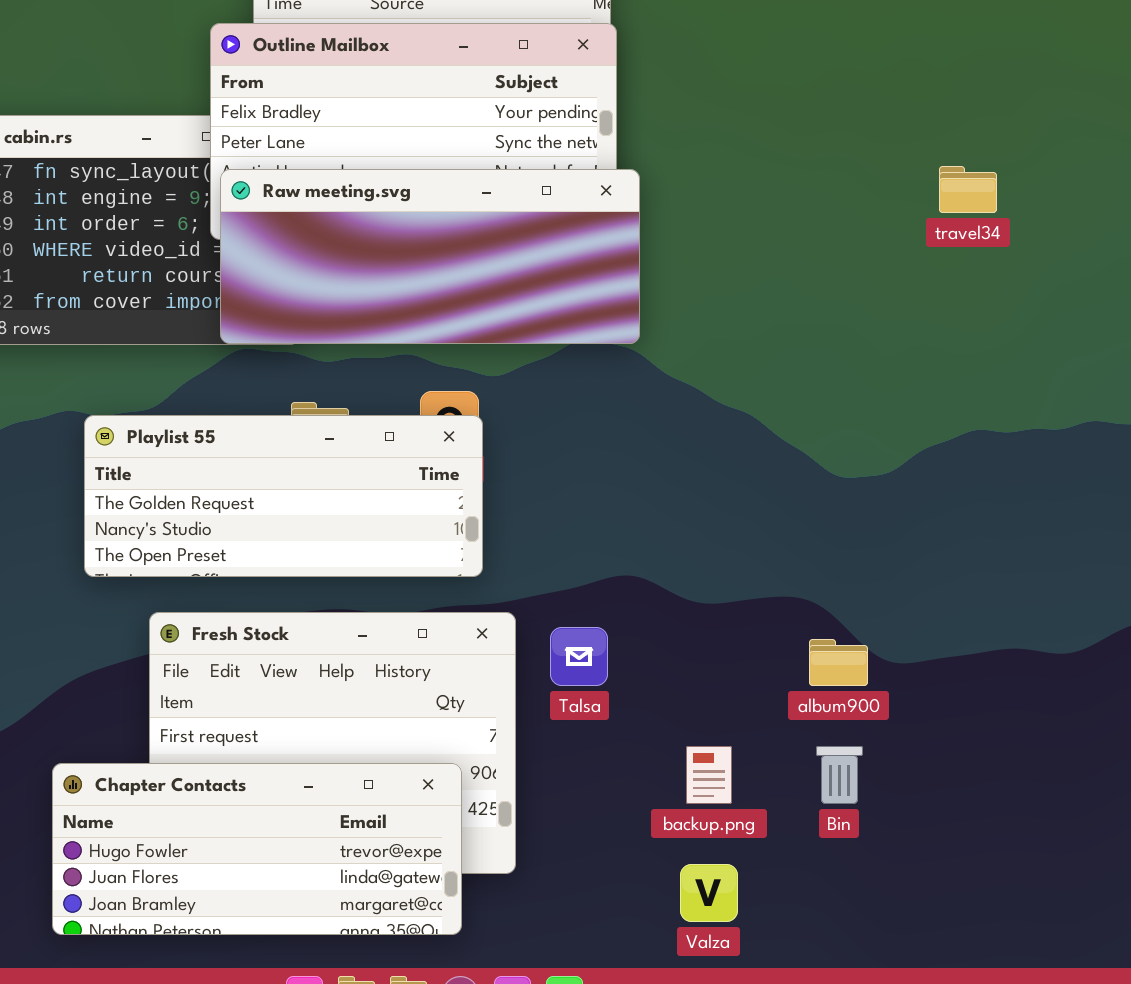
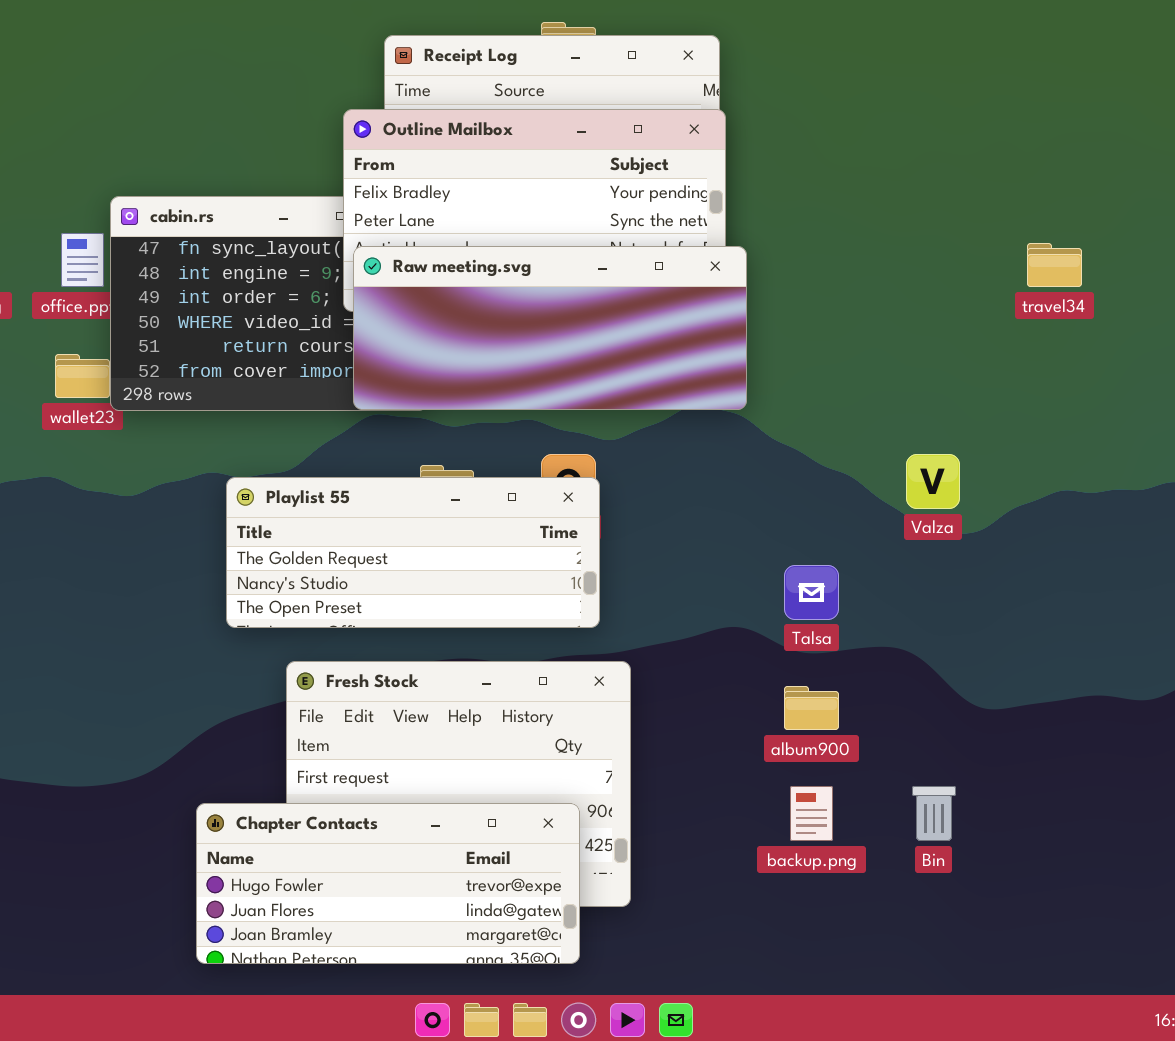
Talsa: [550,627,608,686] -> [784,565,839,620], moved
album900: [809,639,868,686] -> [784,686,839,730], moved
Valza: [680,864,738,922] -> [906,454,960,509], moved

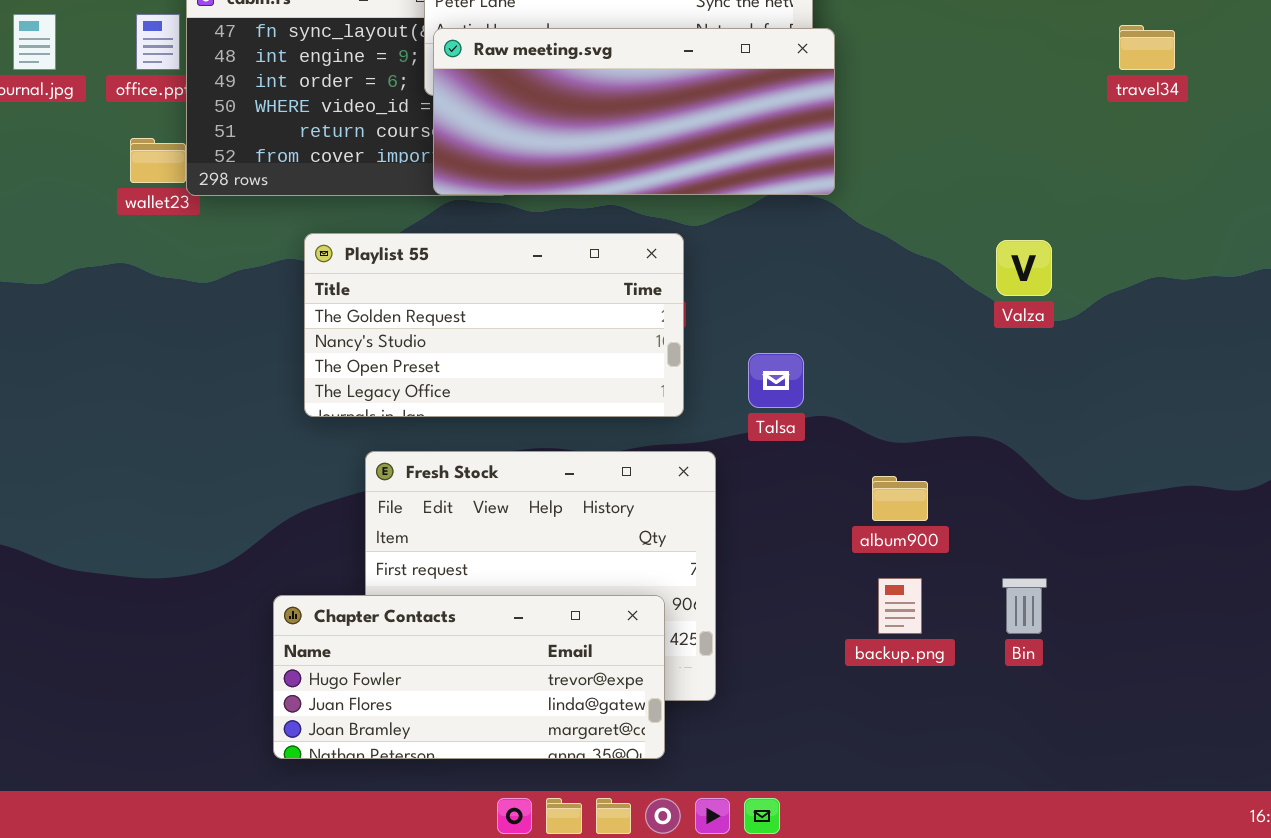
Playlist 55: [226,477,600,628] -> [304,233,684,417], resized
Talsa: [784,565,839,620] -> [748,353,804,408], moved

